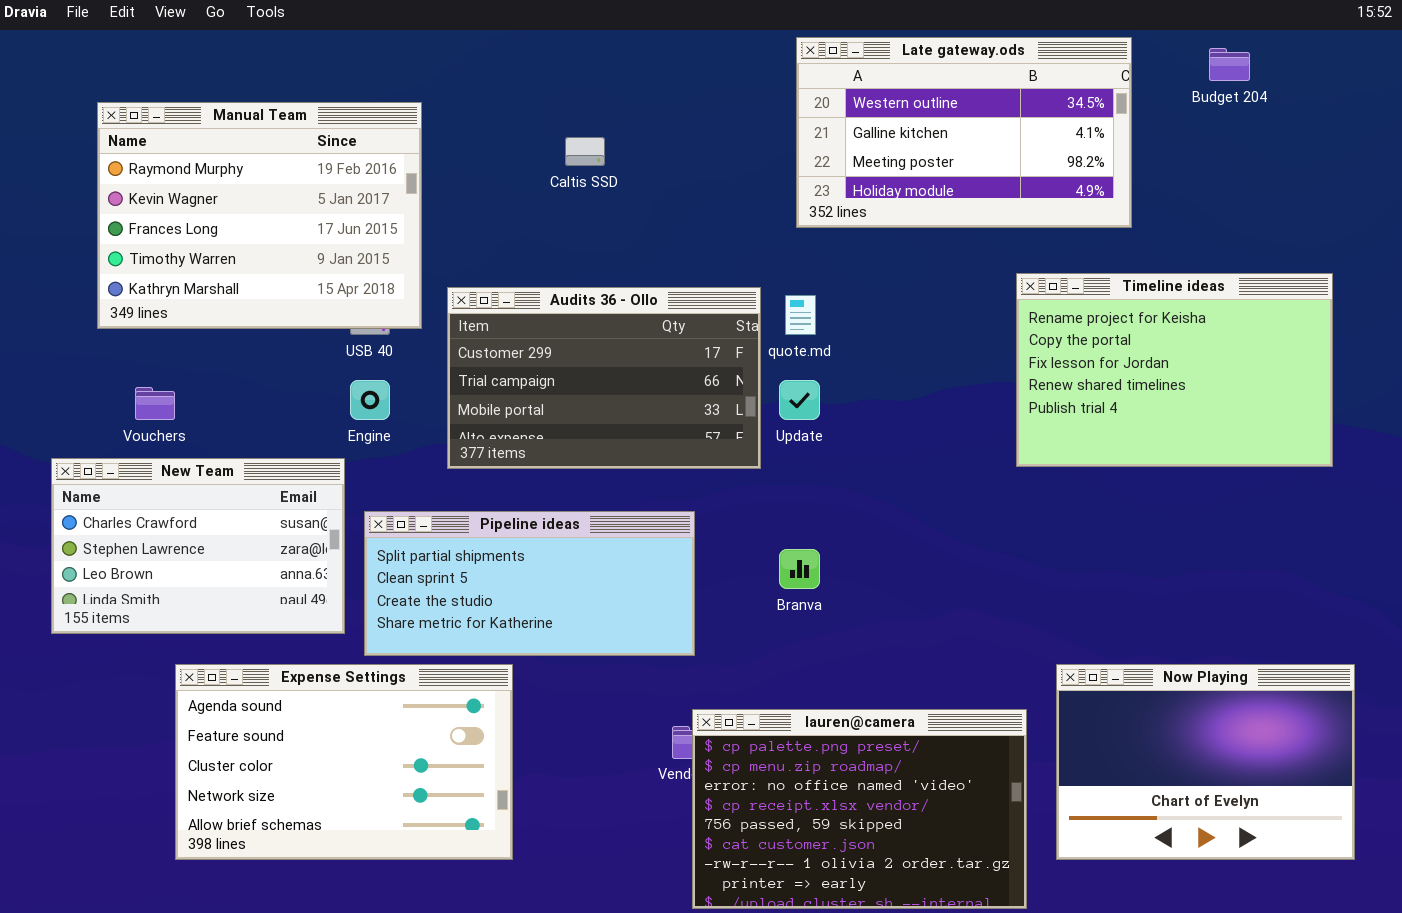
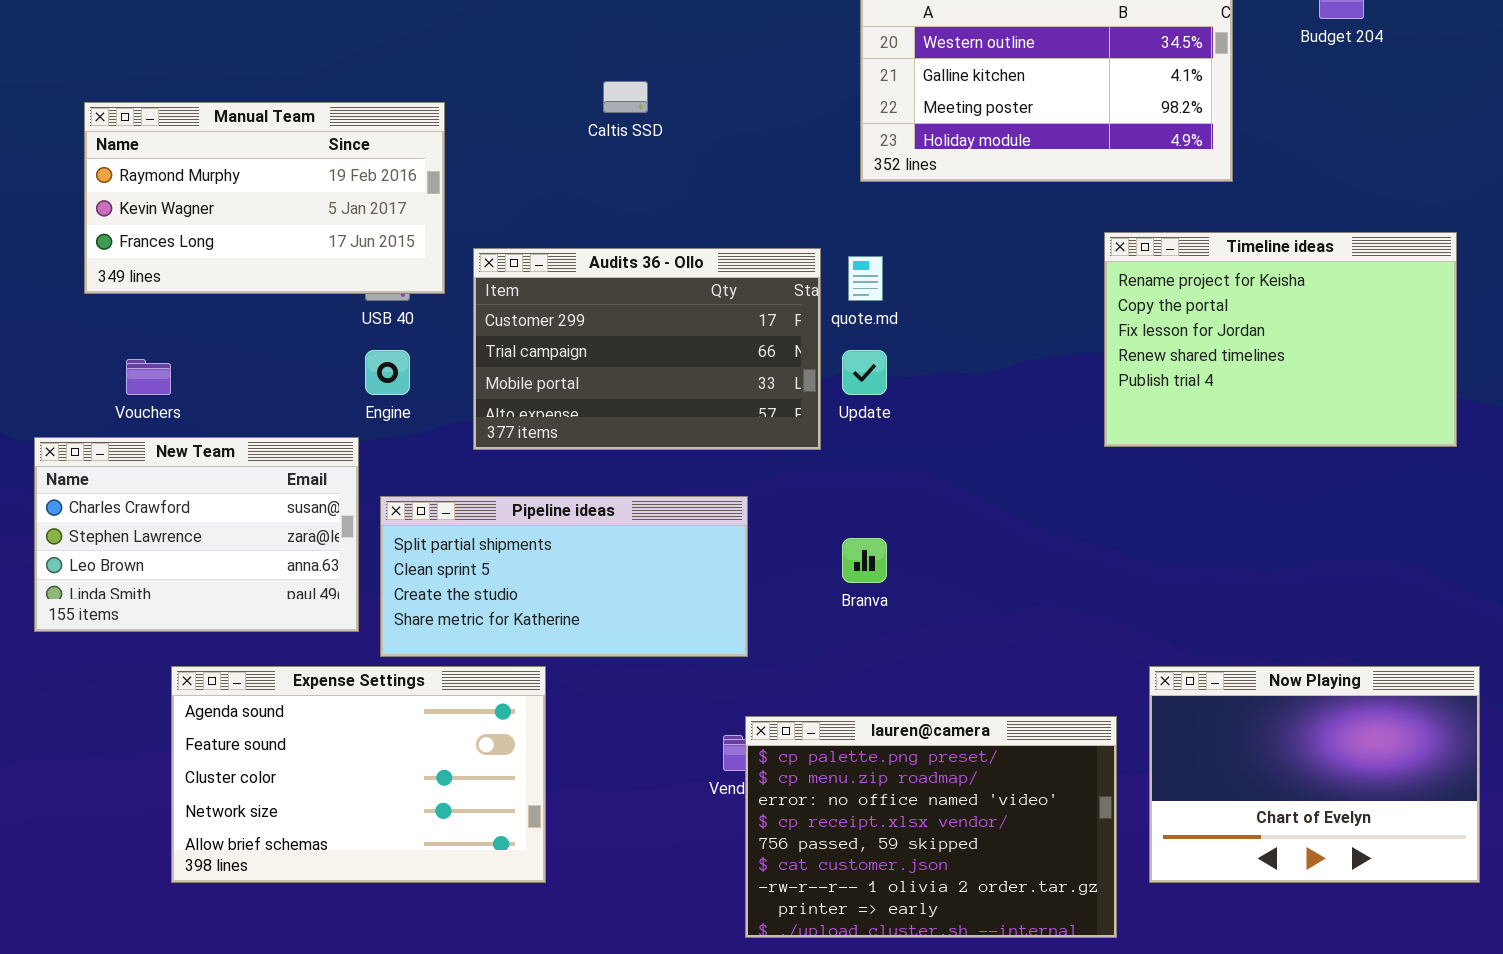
Manual Team: [97,102,422,329] -> [84,102,445,294], resized

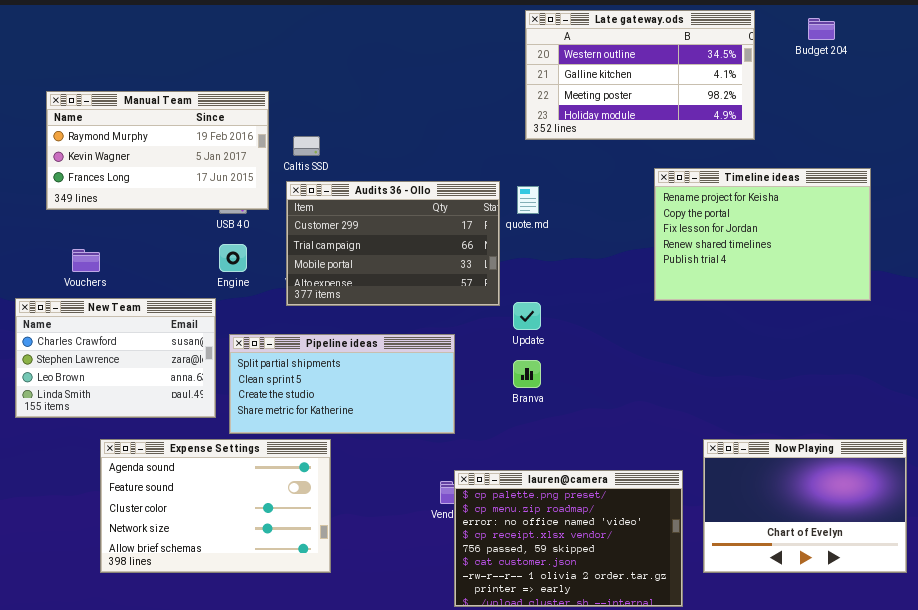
Caltis SSD: [603,81,648,113] -> [293,136,320,156], moved
Timeline ideas: [1104,232,1457,447] -> [654,168,871,301], moved
Update: [842,350,887,395] -> [513,302,541,330], moved

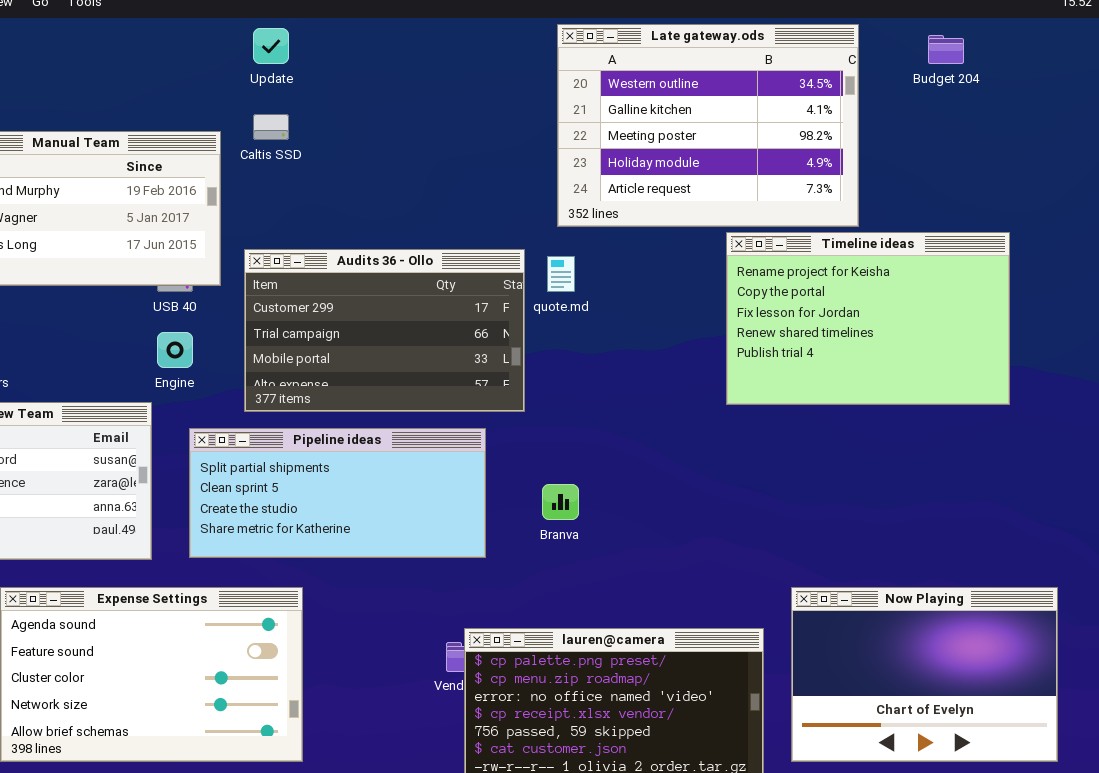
Late gateway.ods: [525,10,755,140] -> [557,24,859,227], resized
Caltis SSD: [293,136,320,156] -> [253,114,289,140], moved
Update: [513,302,541,330] -> [253,28,289,64], moved
Pipeline ideas: [229,334,455,434] -> [189,428,486,558], moved

